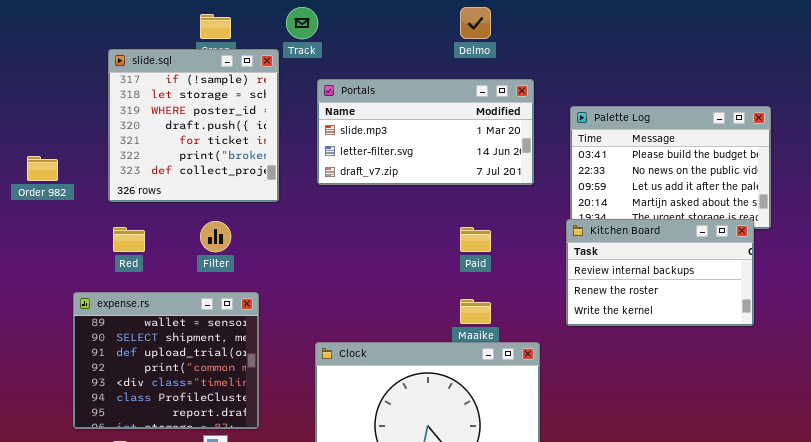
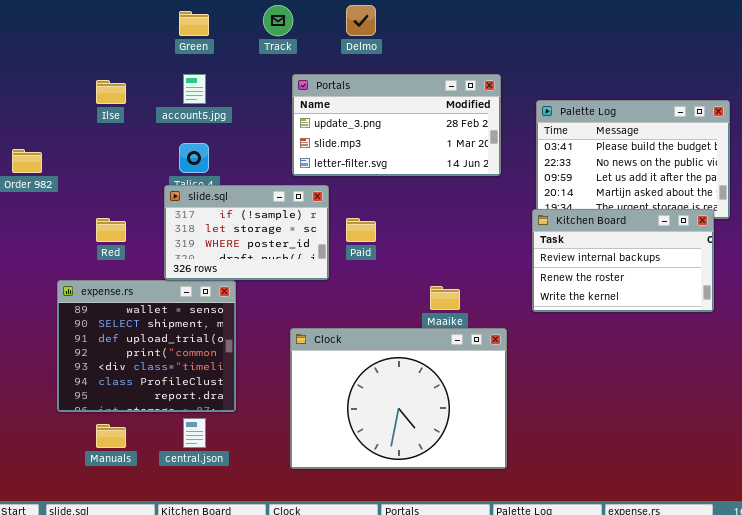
Delmo: [460,7,491,39] -> [346,5,376,36], moved
slide.sql: [108,49,279,202] -> [164,185,329,280], moved, resized
Portals: [317,79,534,185] -> [292,74,501,176], scrolled up 1 row
Paid: [460,227,491,252] -> [346,218,376,242], moved

